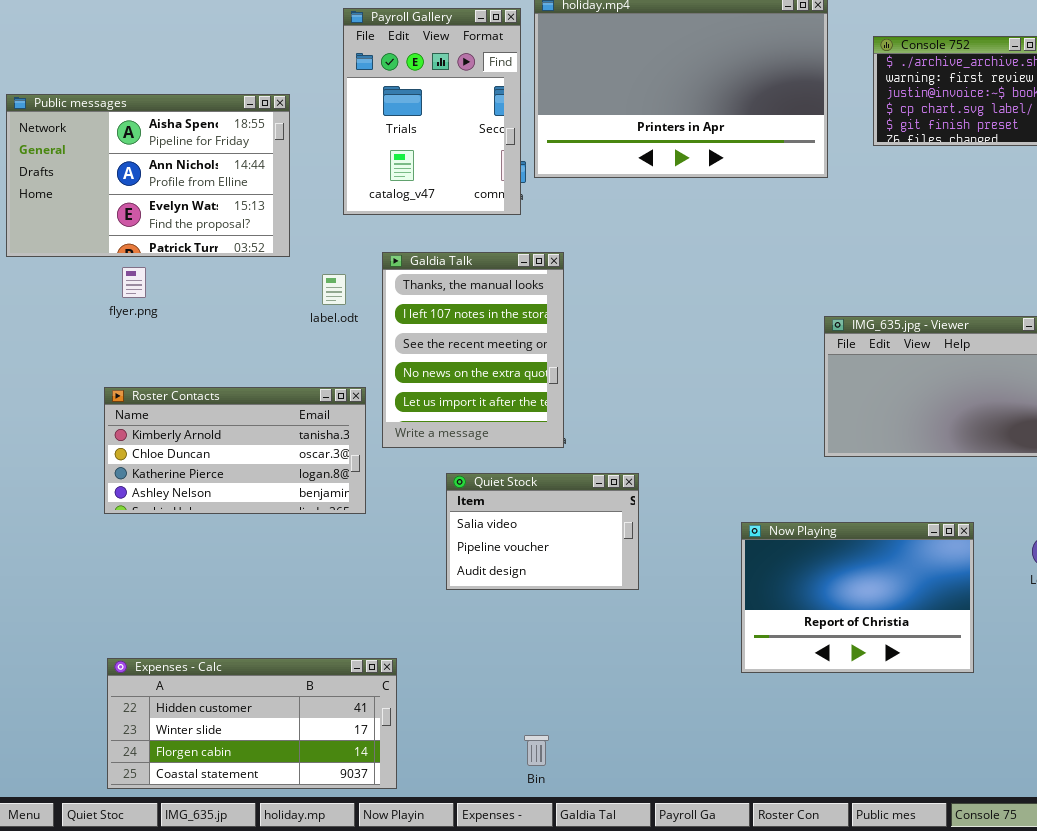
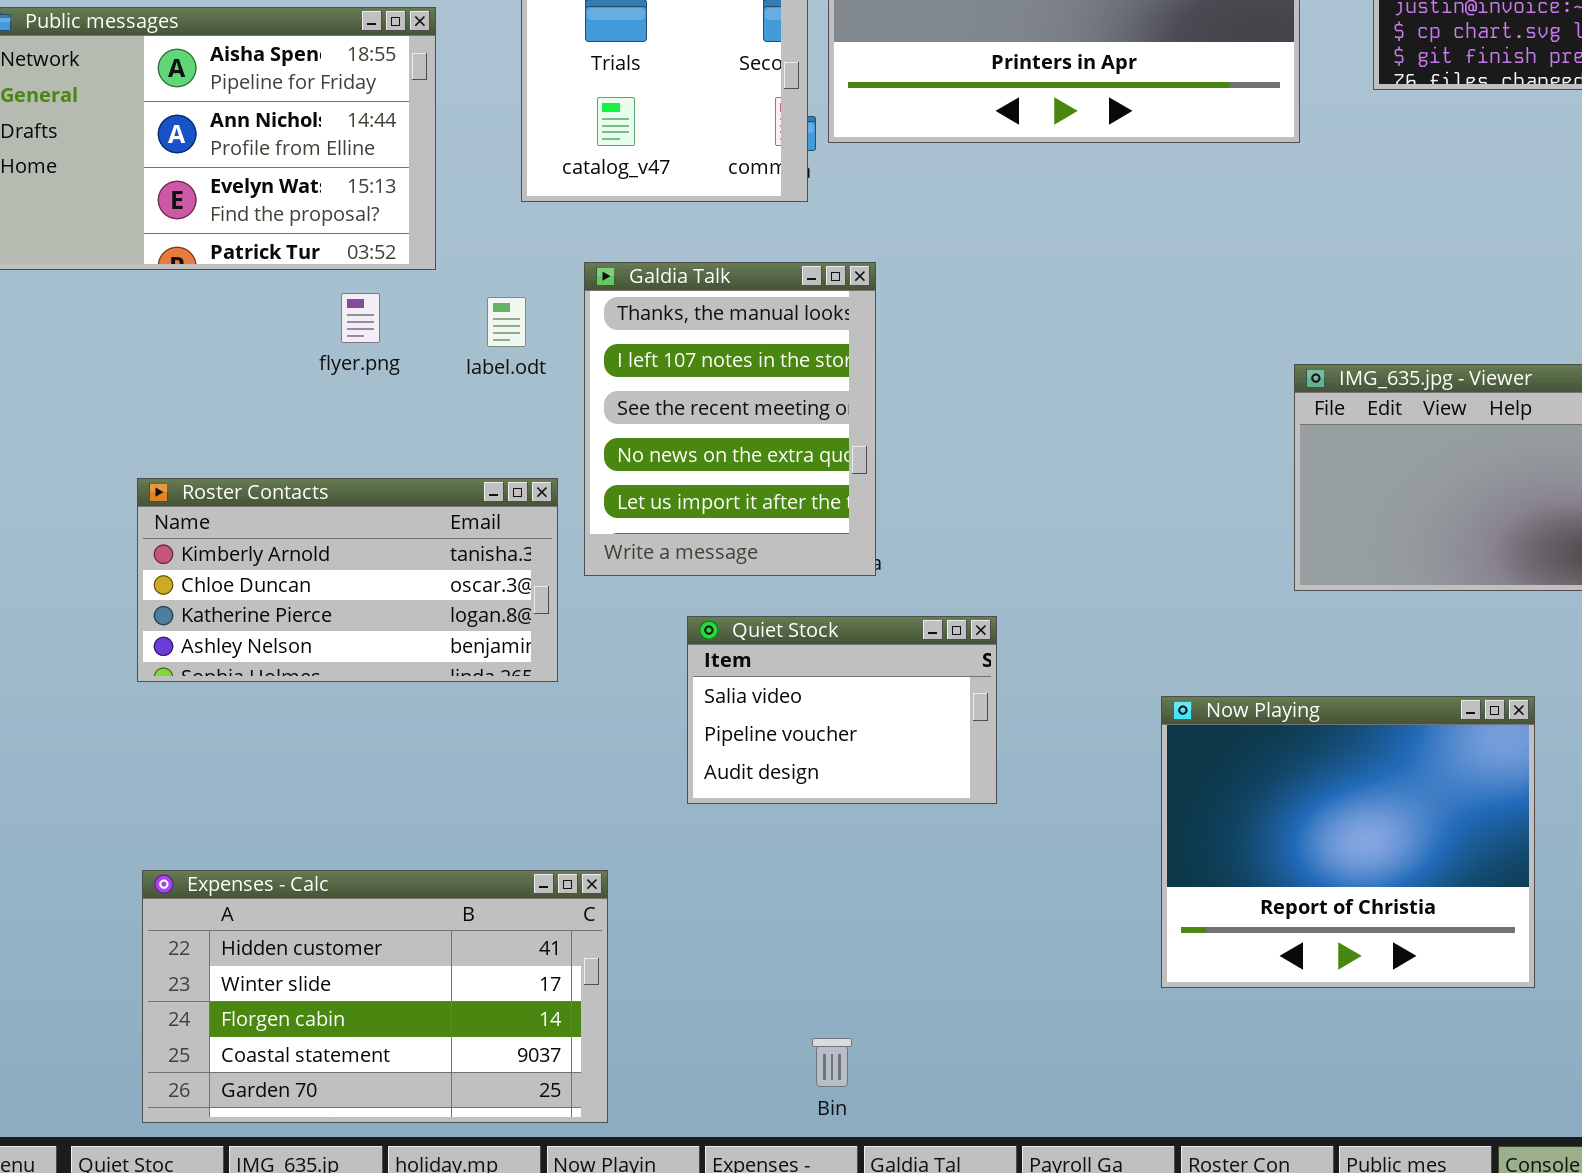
flyer.png: [122,267,146,298] -> [341,293,380,343], moved
Now Playing: [741,522,974,673] -> [1161,696,1535,988], resized
Expenses - Calc: [107,658,397,789] -> [142,870,608,1123], resized

